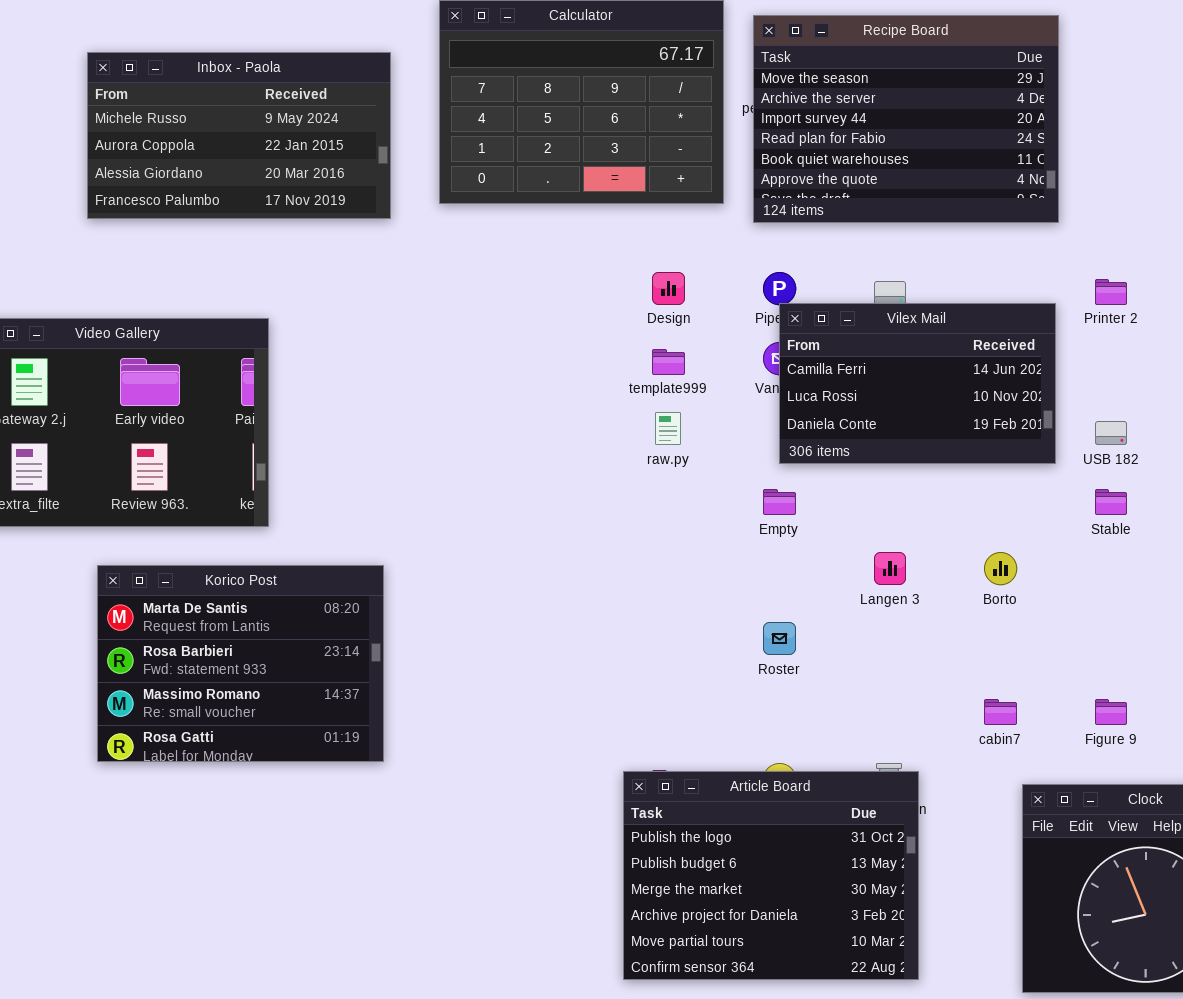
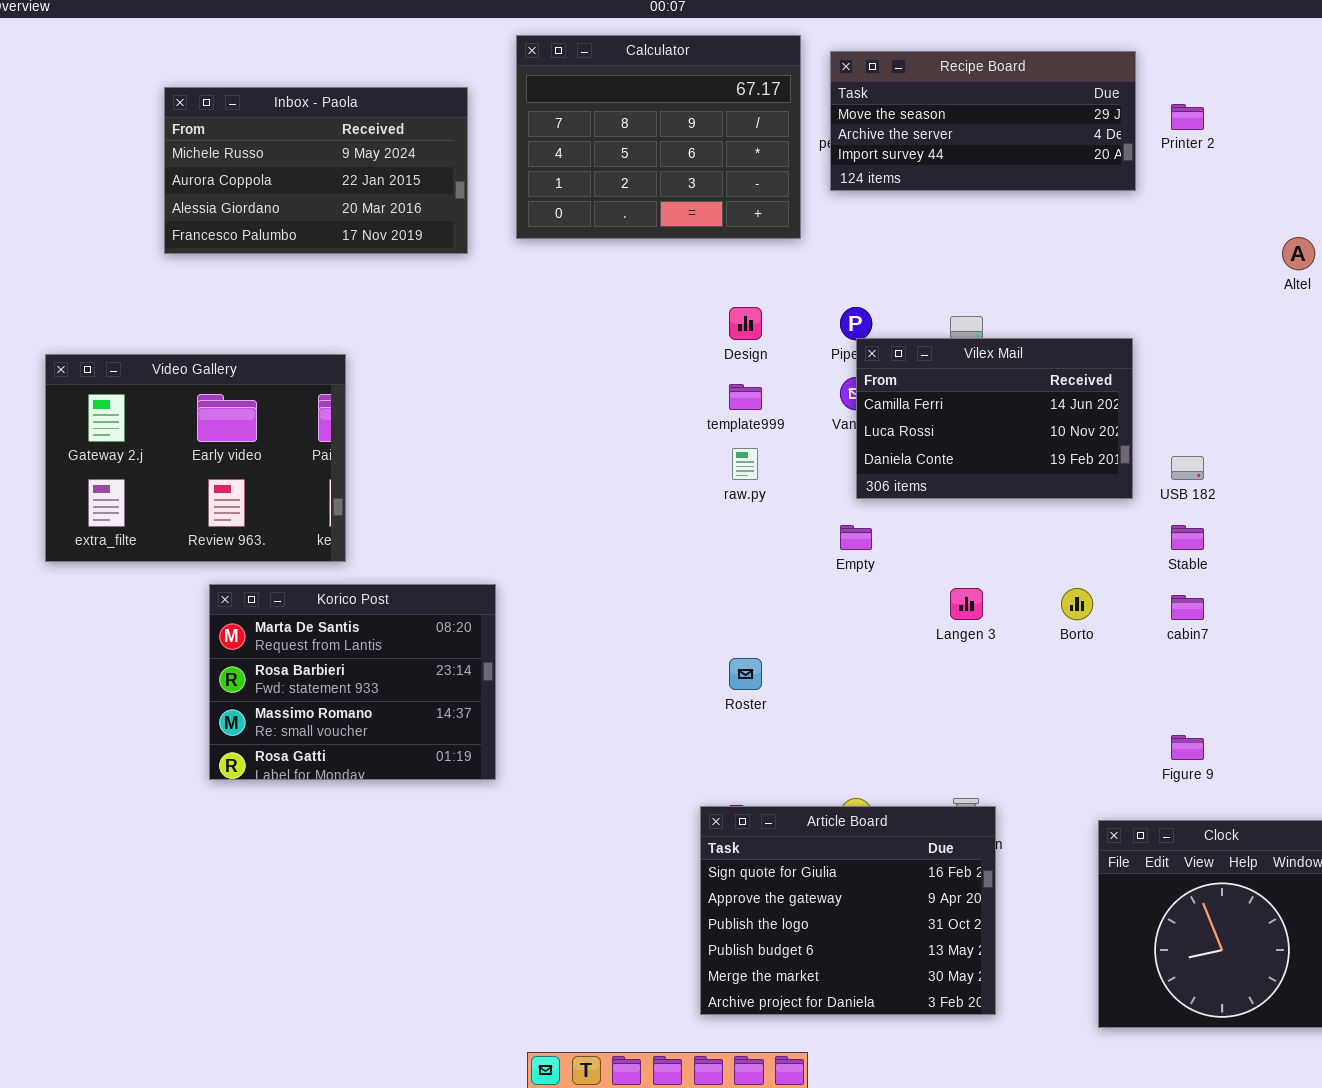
Recipe Board: [753,15,1059,223] -> [830,51,1136,191], resized
Printer 2: [1095,279,1127,305] -> [1171,104,1204,130], moved
Korico Post: [97,565,384,762] -> [209,584,496,780], moved
Roster: [763,622,796,655] -> [729,658,762,690], moved
cabin7: [984,699,1017,725] -> [1171,595,1204,620], moved
Article Board: [623,771,919,980] -> [700,806,996,1015], scrolled up 2 rows

